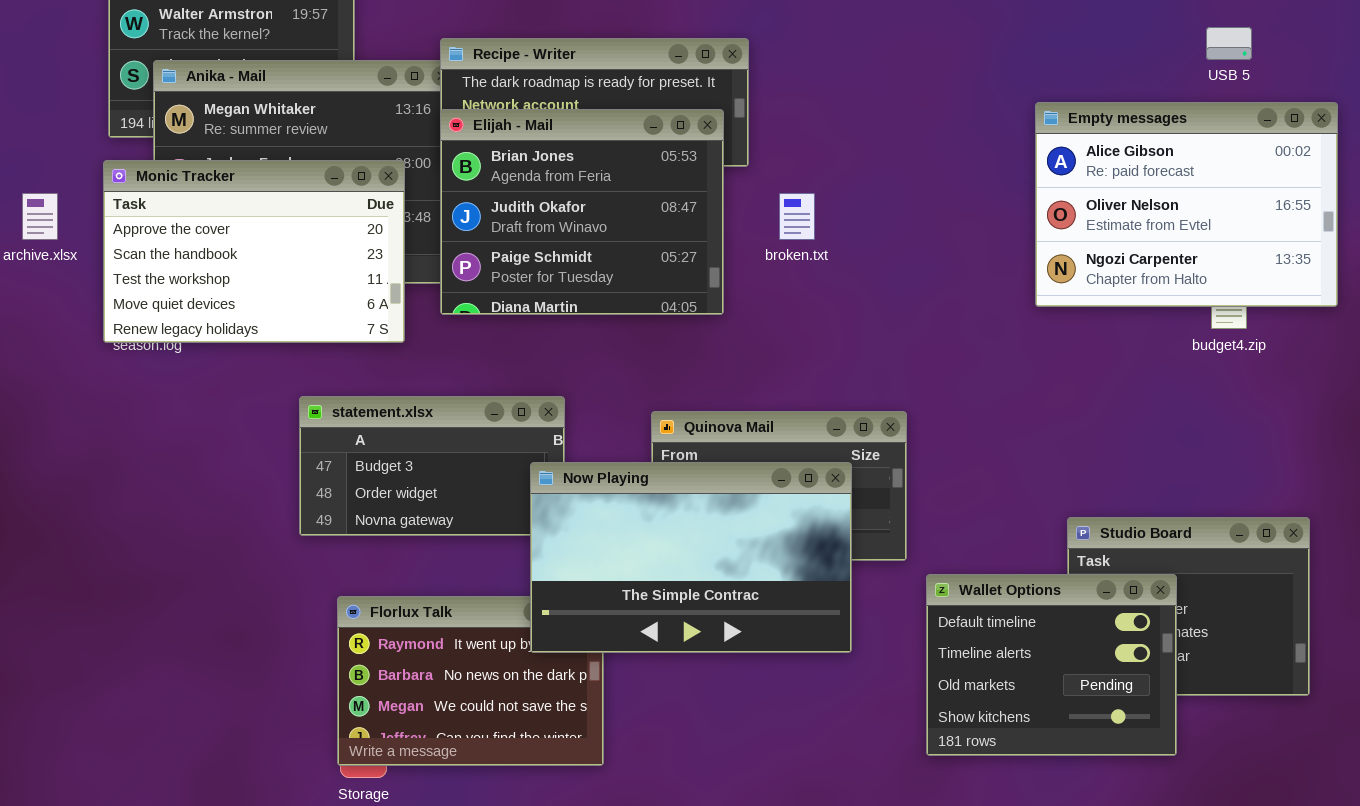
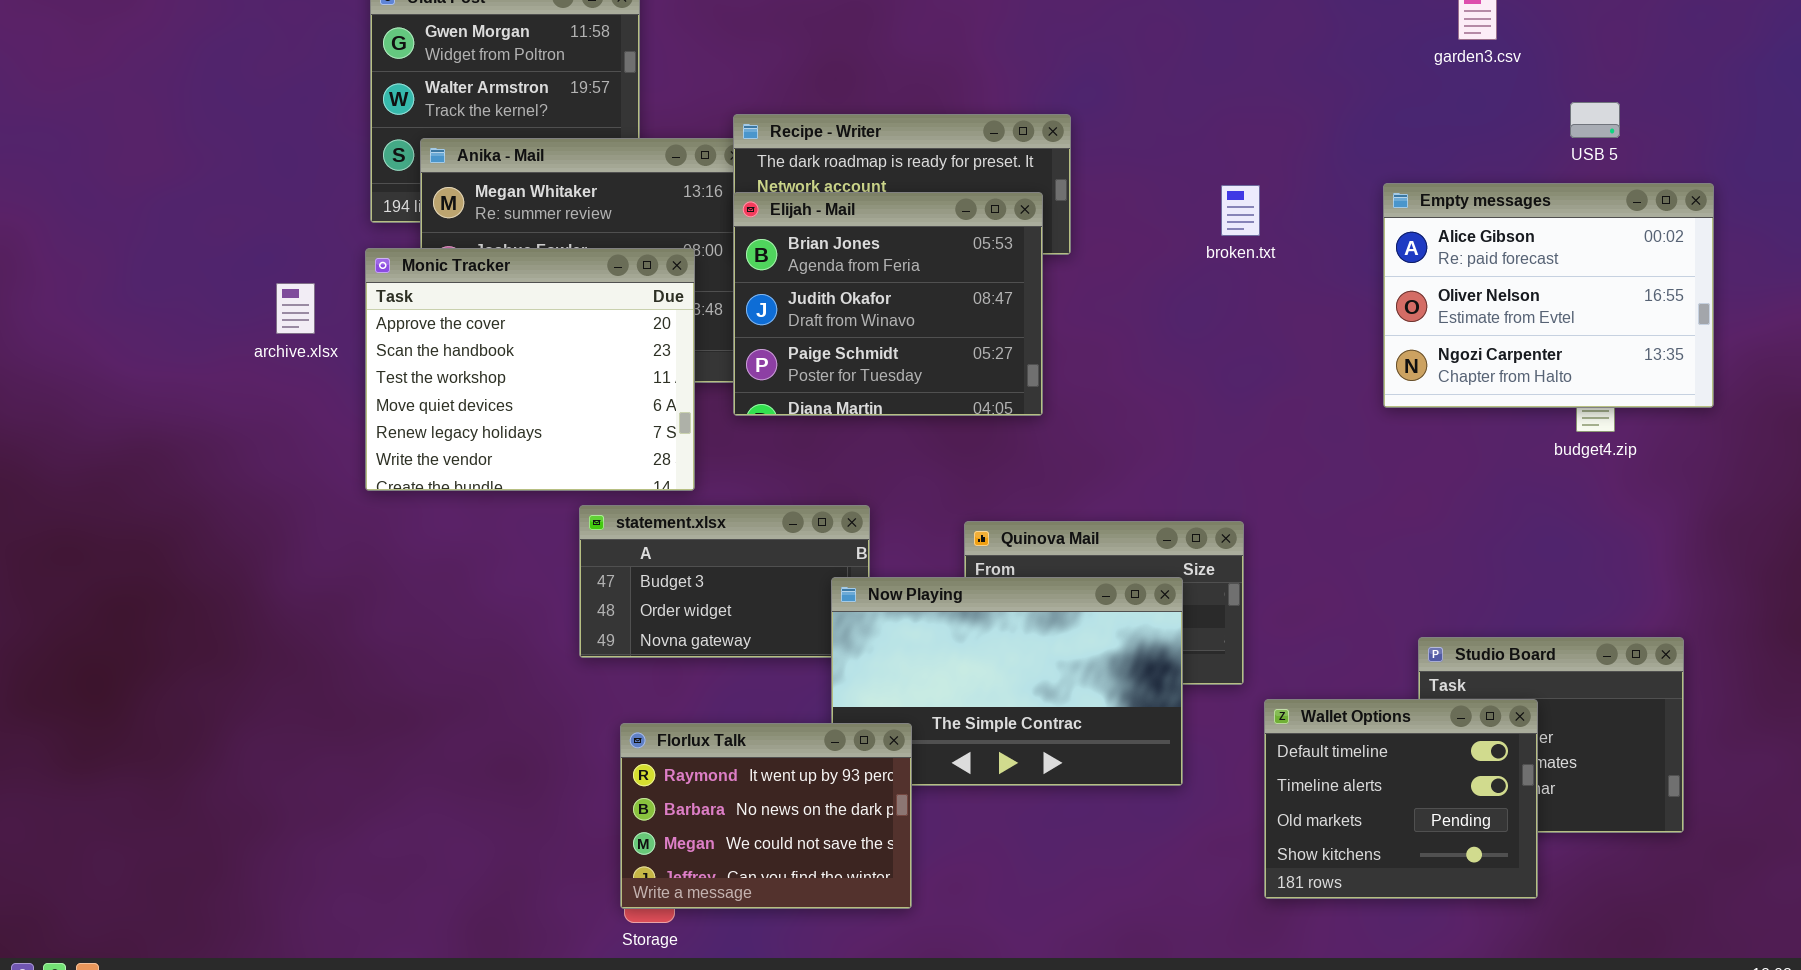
Monic Tracker: [103,160,405,343] -> [365,248,695,491], resized
broken.txt: [779,193,815,240] -> [1221,185,1260,236], moved
Florlux Talk: [337,596,604,766] -> [620,723,912,909], raised

